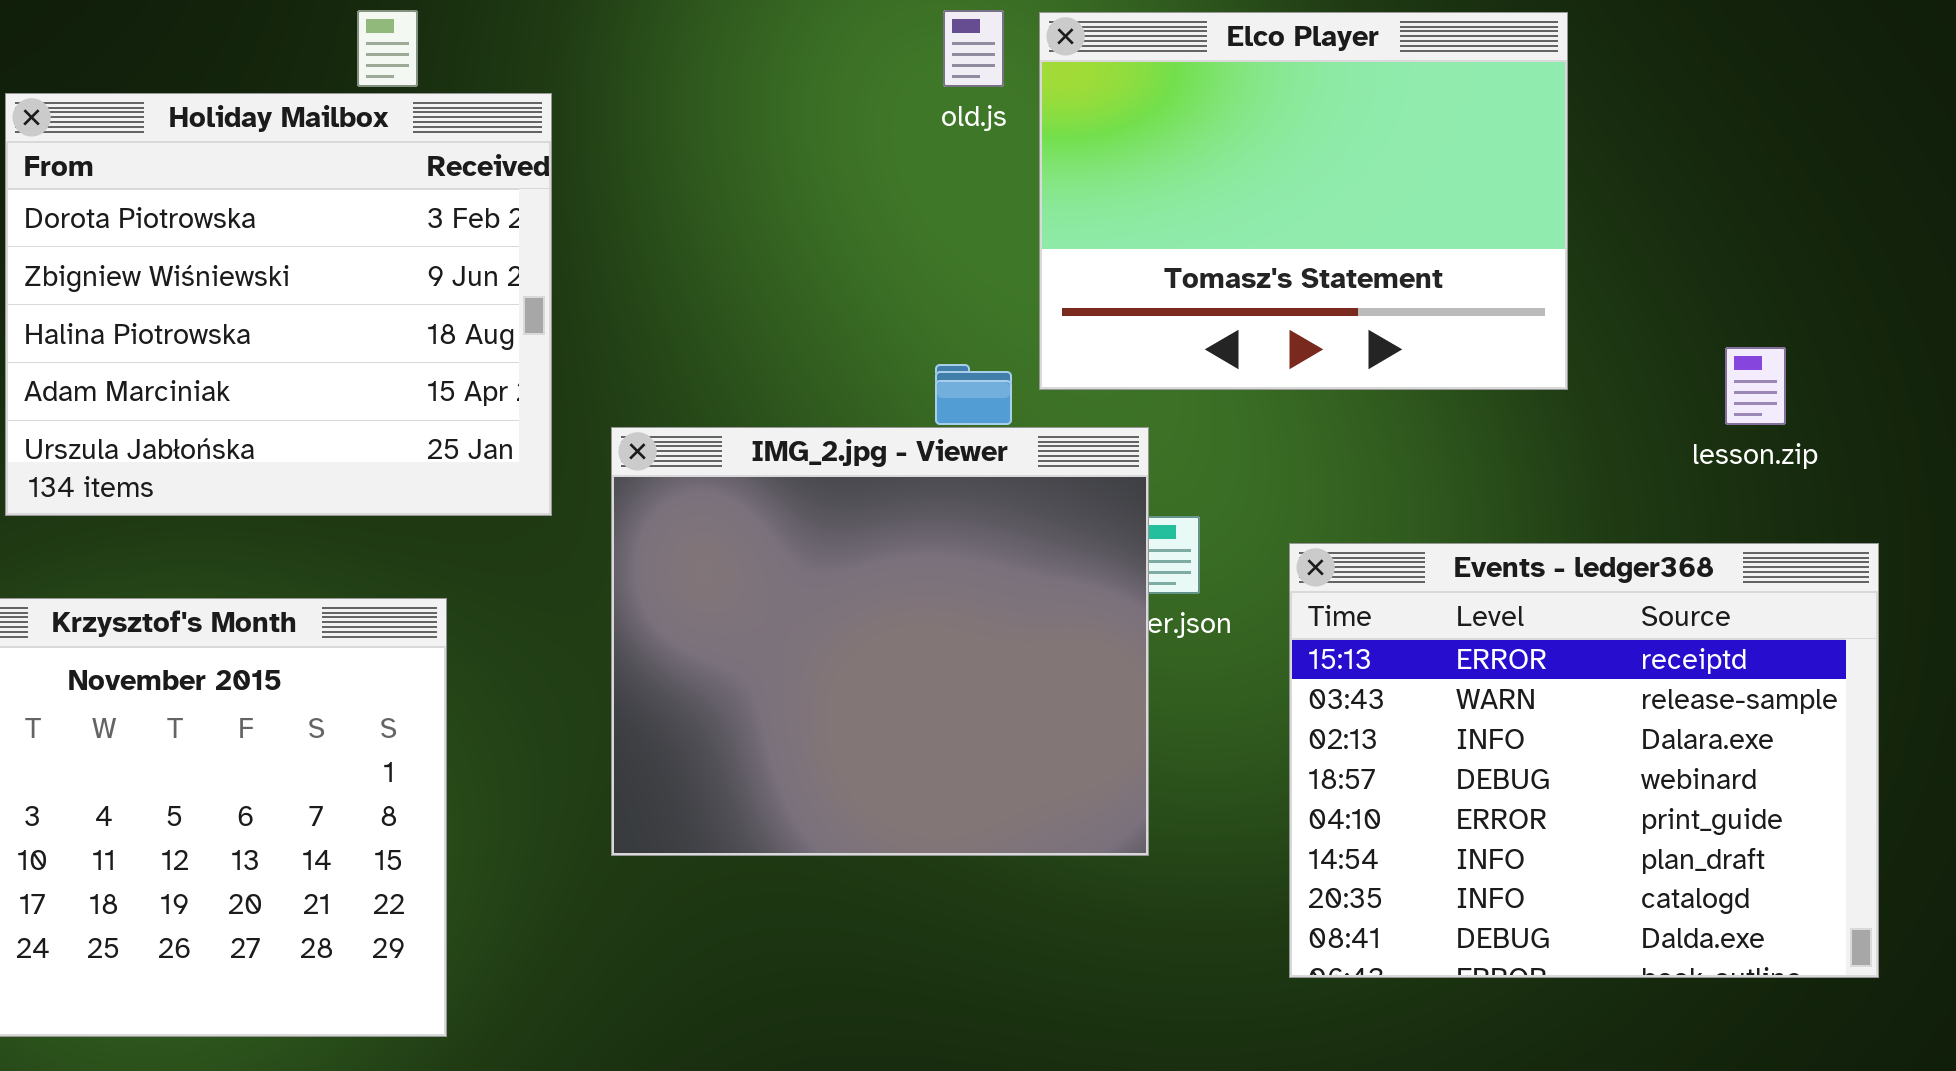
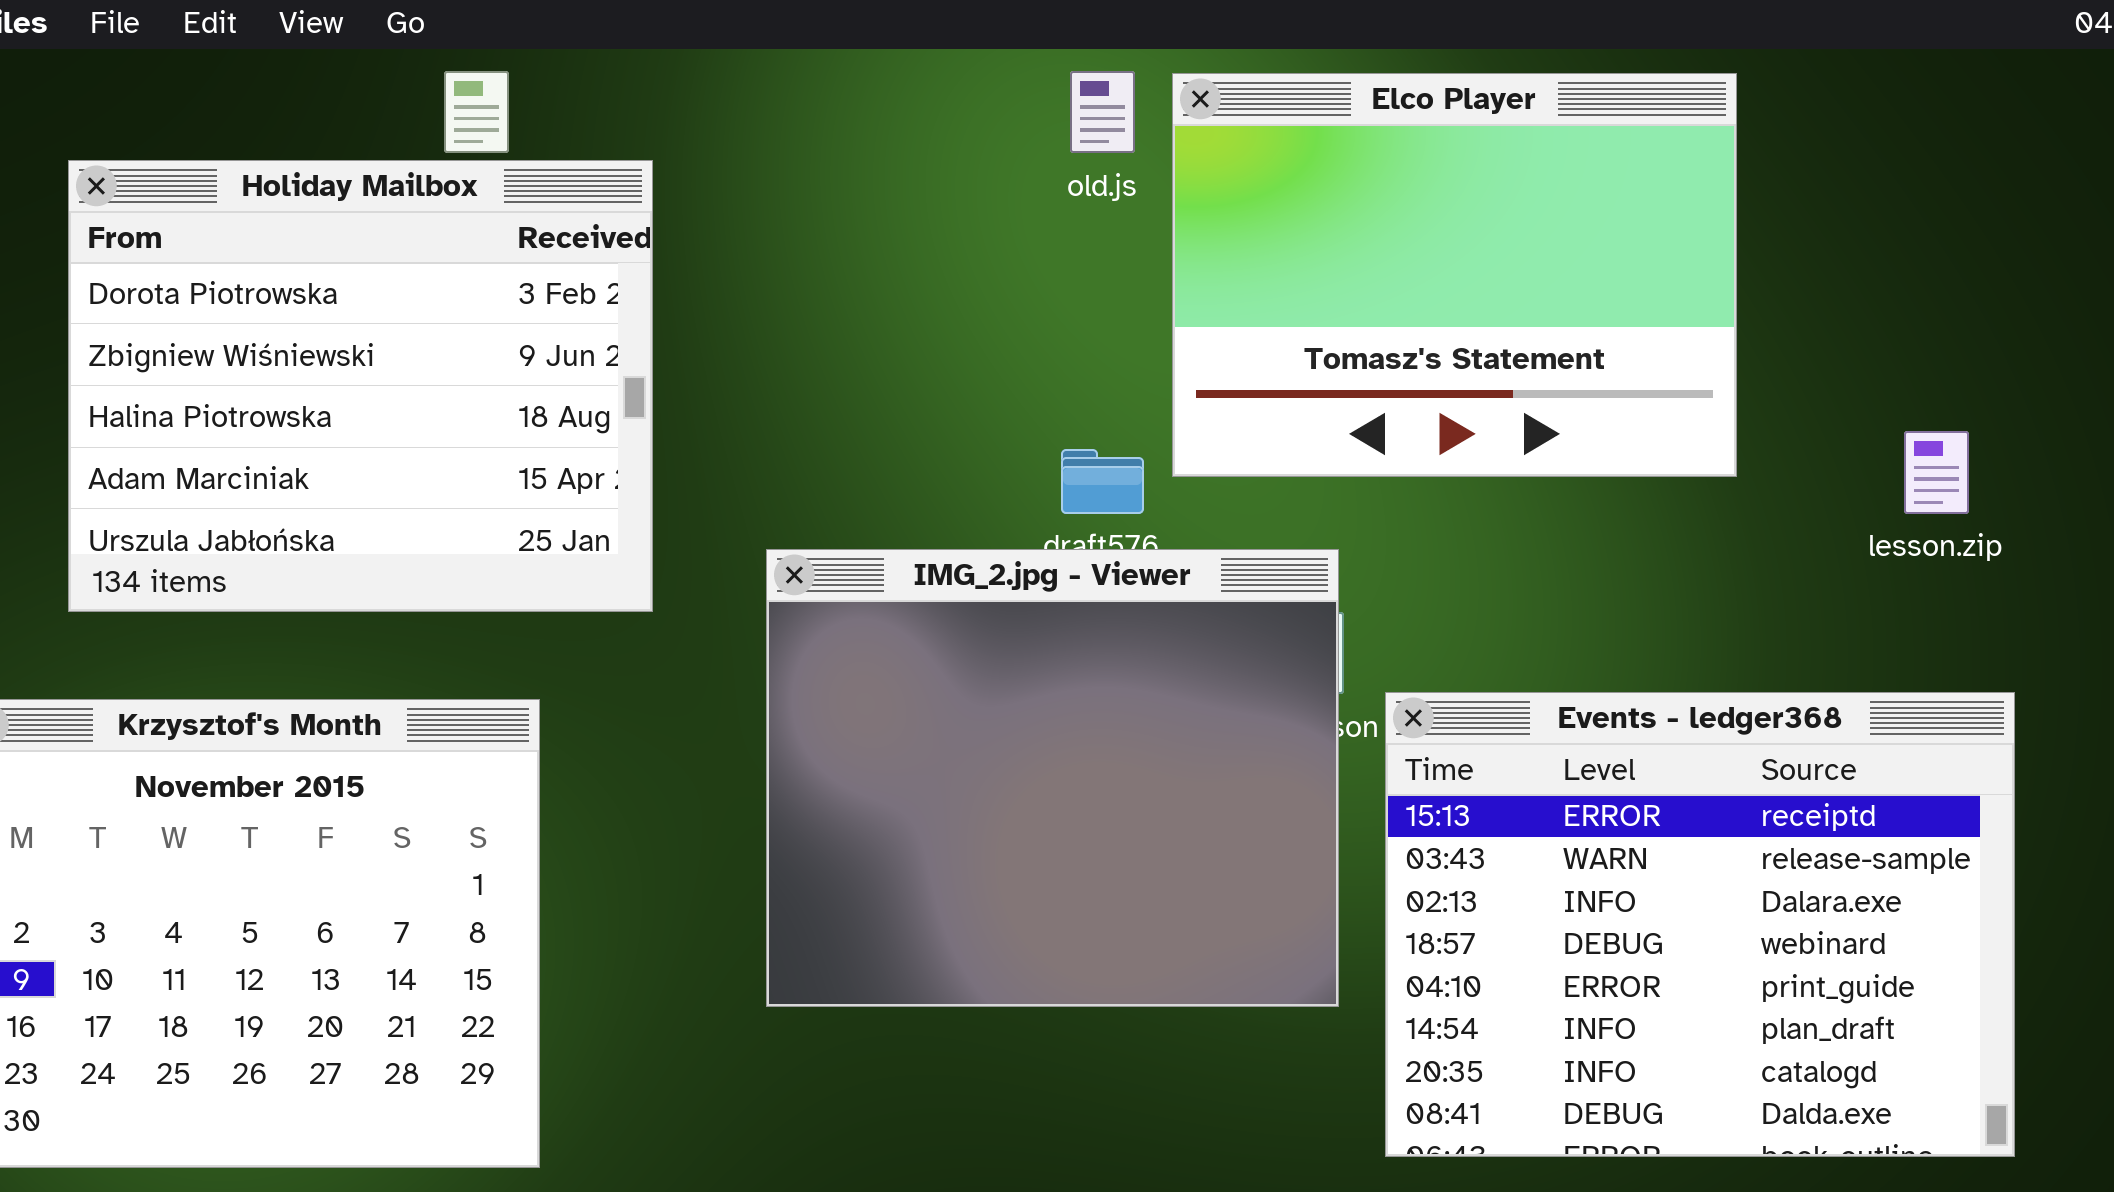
IMG_2.jpg - Viewer: [611,427,1149,856] -> [766,549,1339,1007], moved
Events - ledger368: [1289,543,1879,978] -> [1385,692,2015,1157], moved

